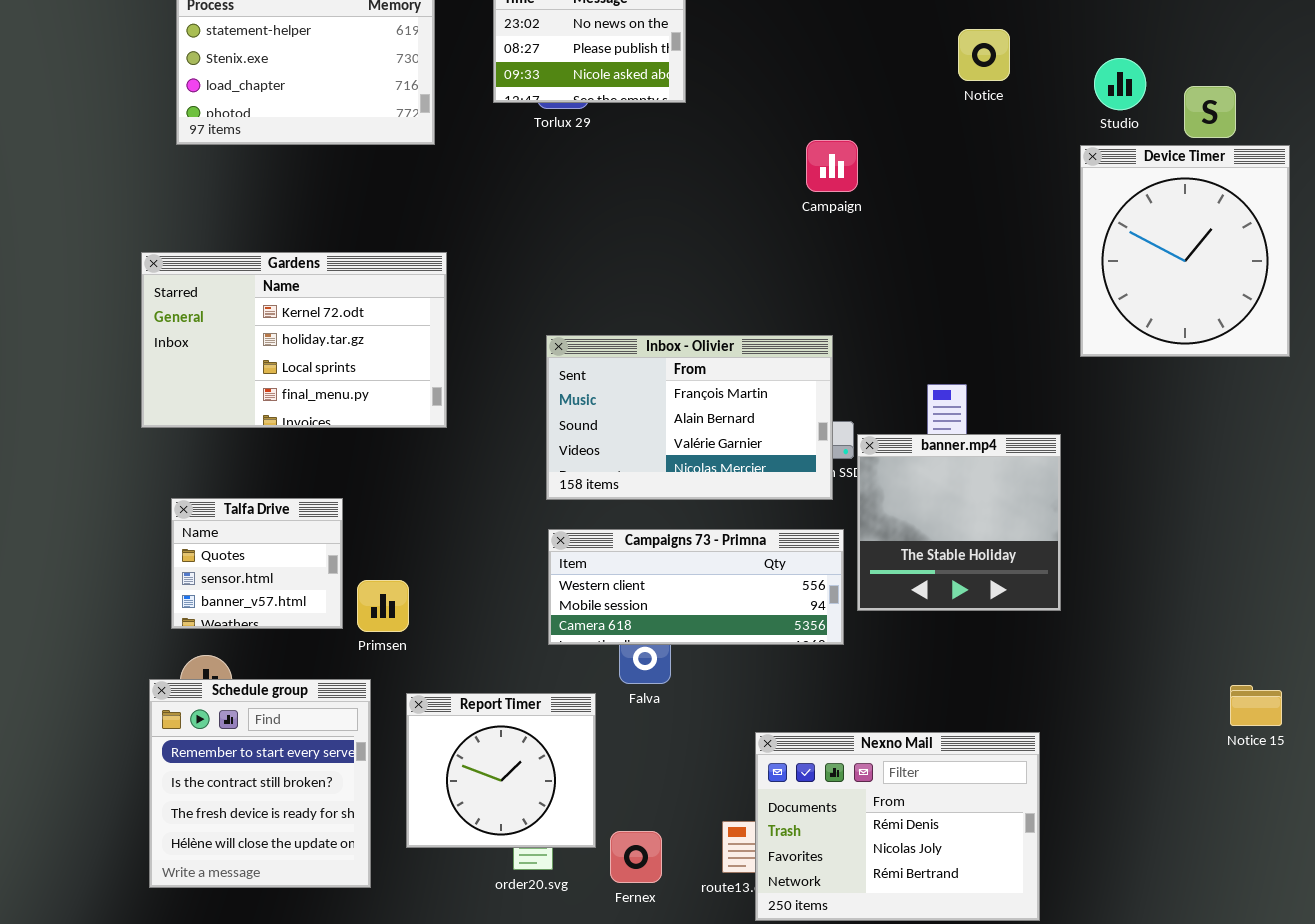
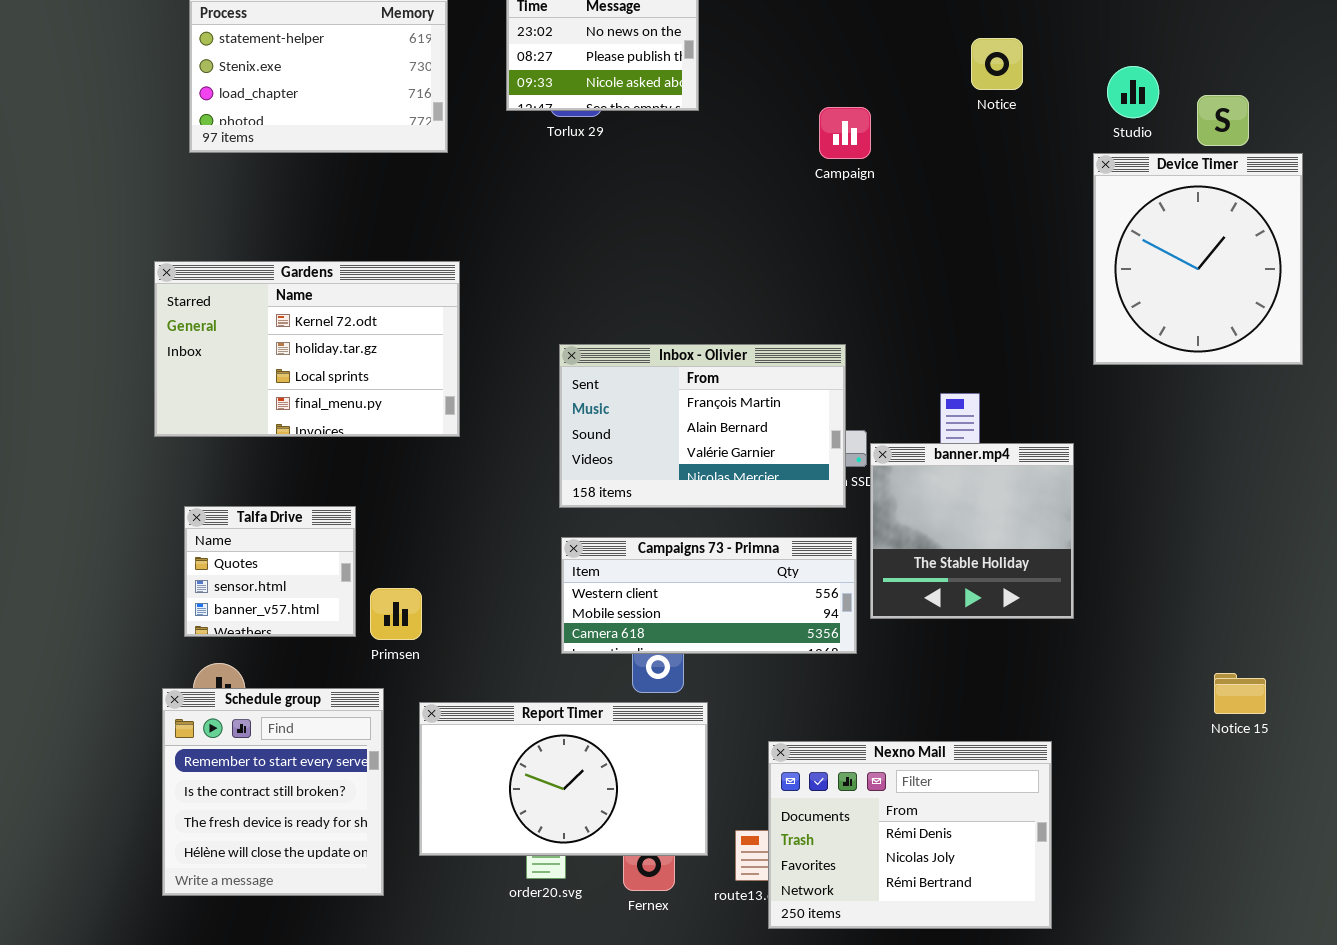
Campaign: [806,140,858,192] -> [819,107,871,159], moved
Notice 15: [1230,685,1282,726] -> [1214,673,1266,714], moved
Report Timer: [406,693,596,848] -> [419,702,708,856], resized

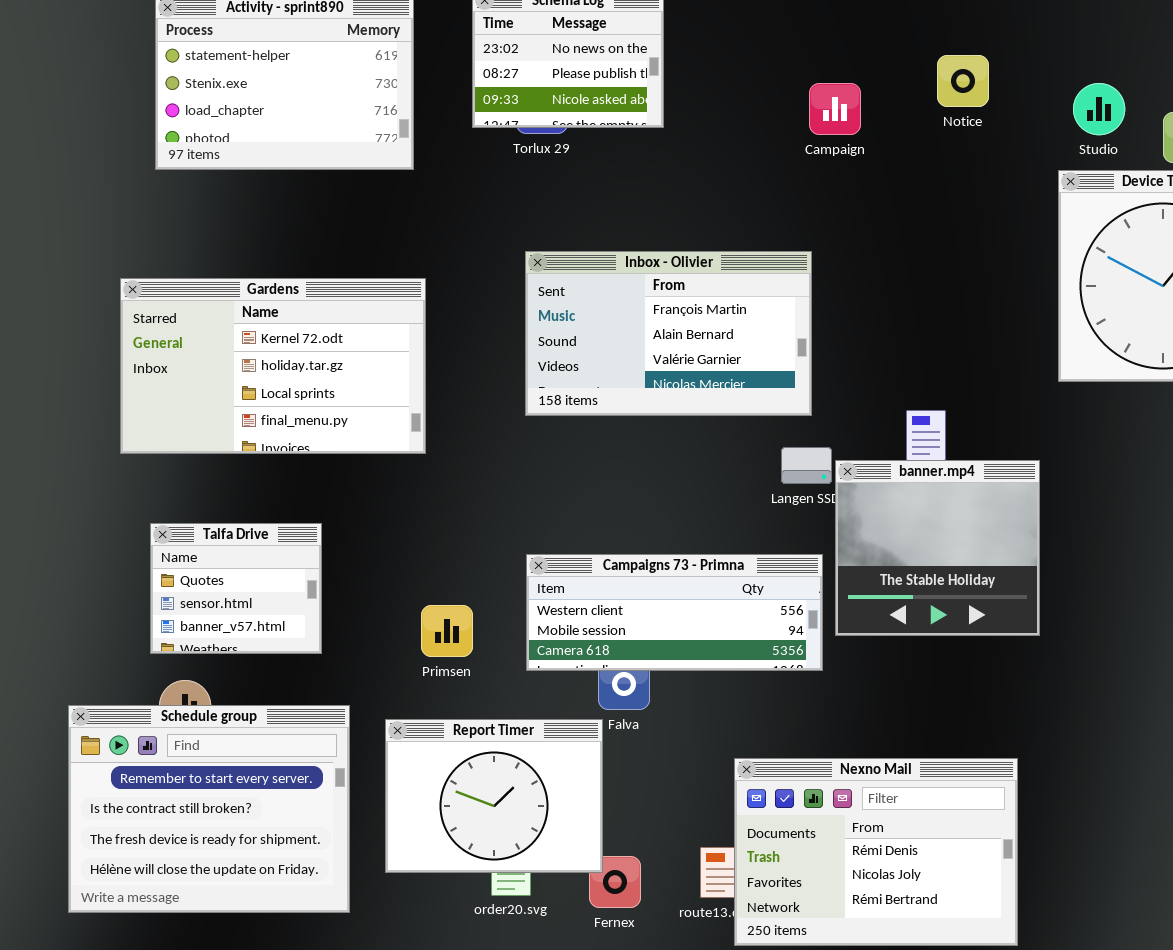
Campaign: [819,107,871,159] -> [809,83,861,135], moved
Inbox - Olivier: [559,344,846,508] -> [525,251,812,416], moved
Primsen: [370,588,422,640] -> [421,605,473,657], moved
Schedule group: [162,688,384,896] -> [68,705,350,913], resized
Report Timer: [419,702,708,856] -> [385,719,603,873], resized

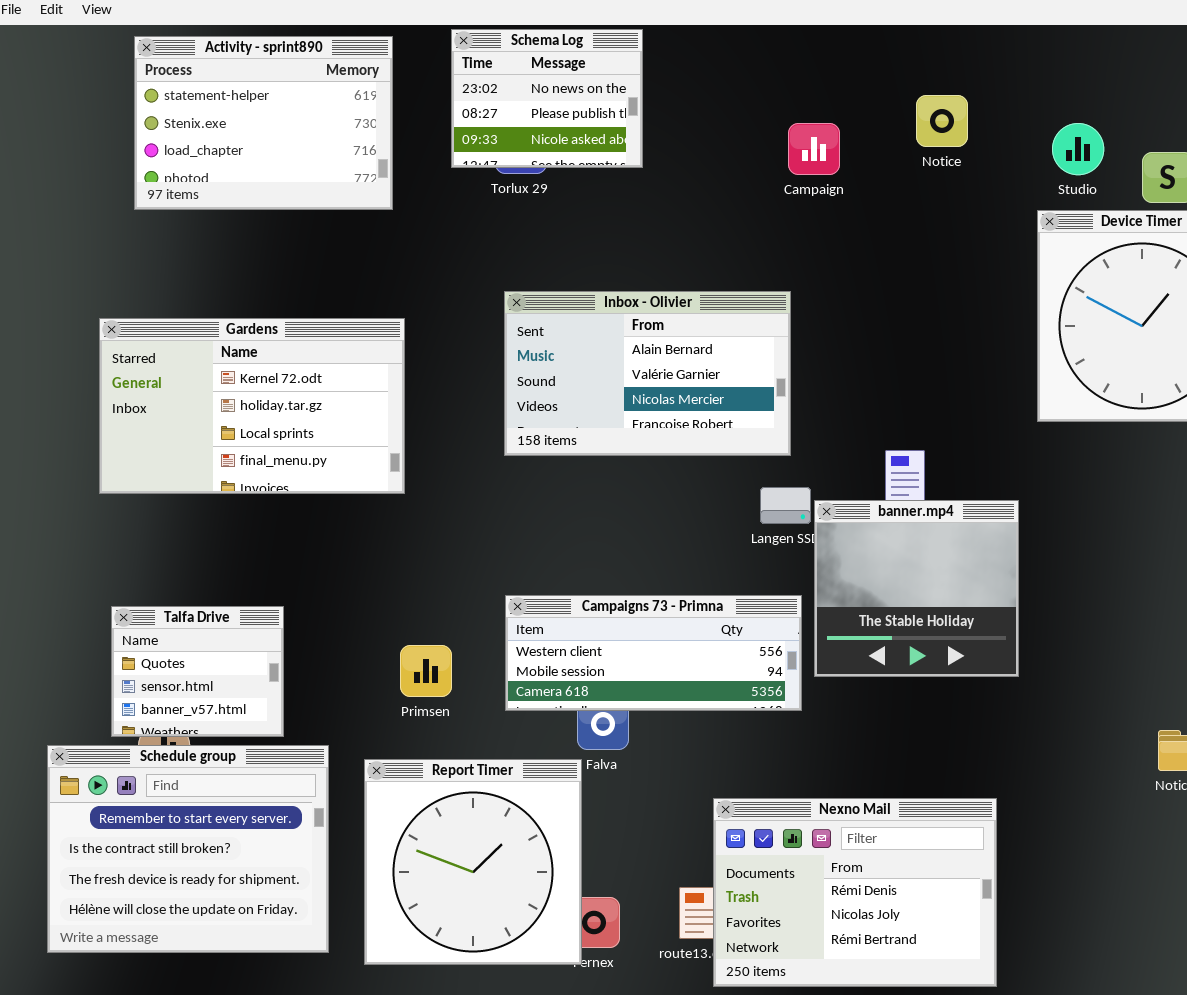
Inbox - Olivier: [525,251,812,416] -> [504,291,791,456], scrolled down 1 row
Talfa Drive: [150,523,322,654] -> [111,606,284,737], moved
Report Timer: [385,719,603,873] -> [364,759,582,965], resized

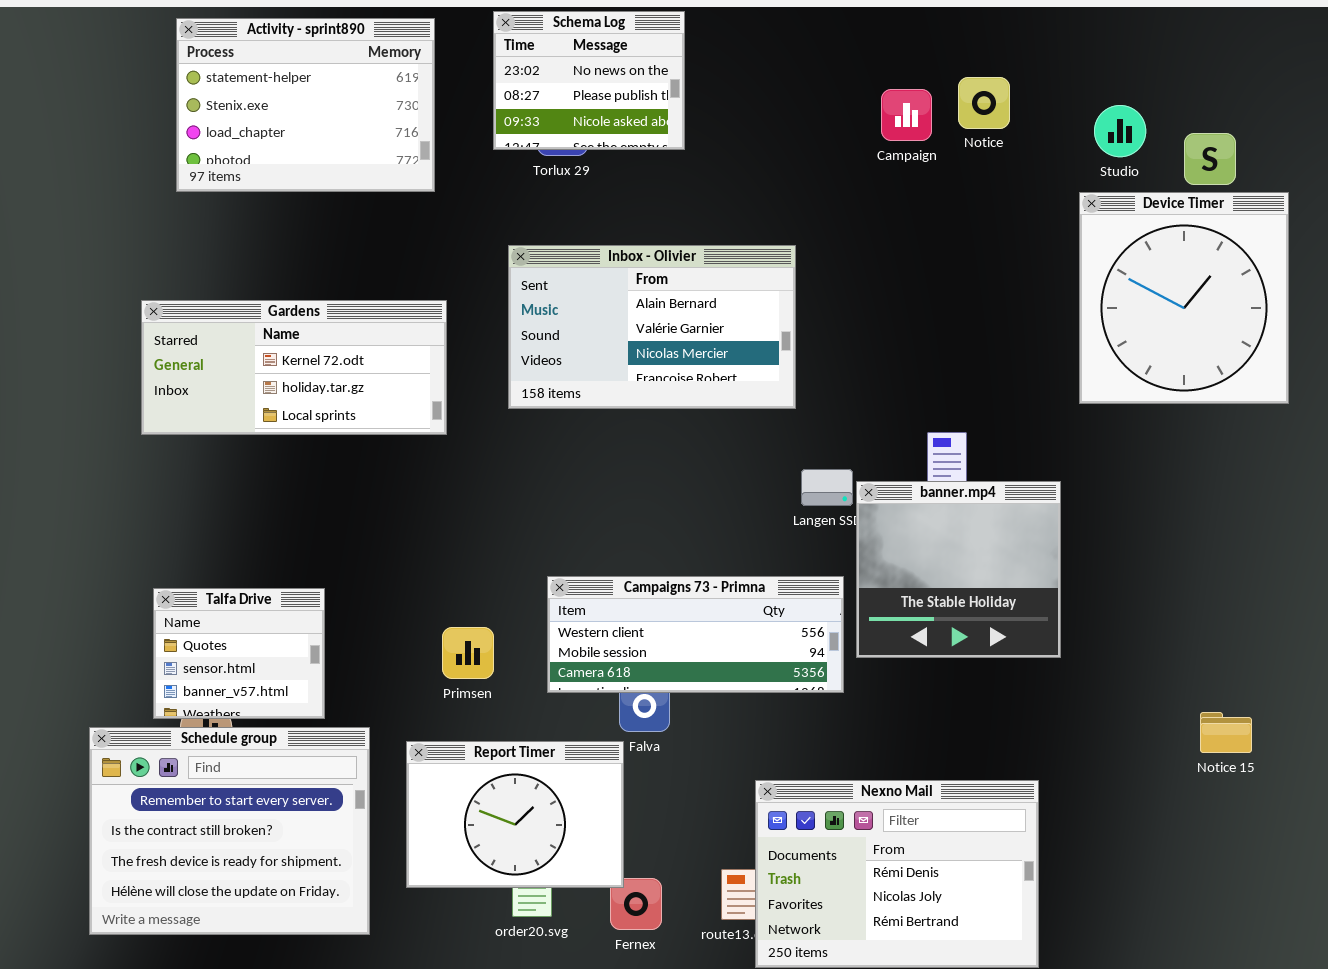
Campaign: [788,123,840,175] -> [881,89,932,141], moved
Inbox - Olivier: [504,291,791,456] -> [508,245,796,409], moved
Gardens: [99,318,405,494] -> [141,300,447,435], resized
Report Timer: [364,759,582,965] -> [406,741,624,888], resized

